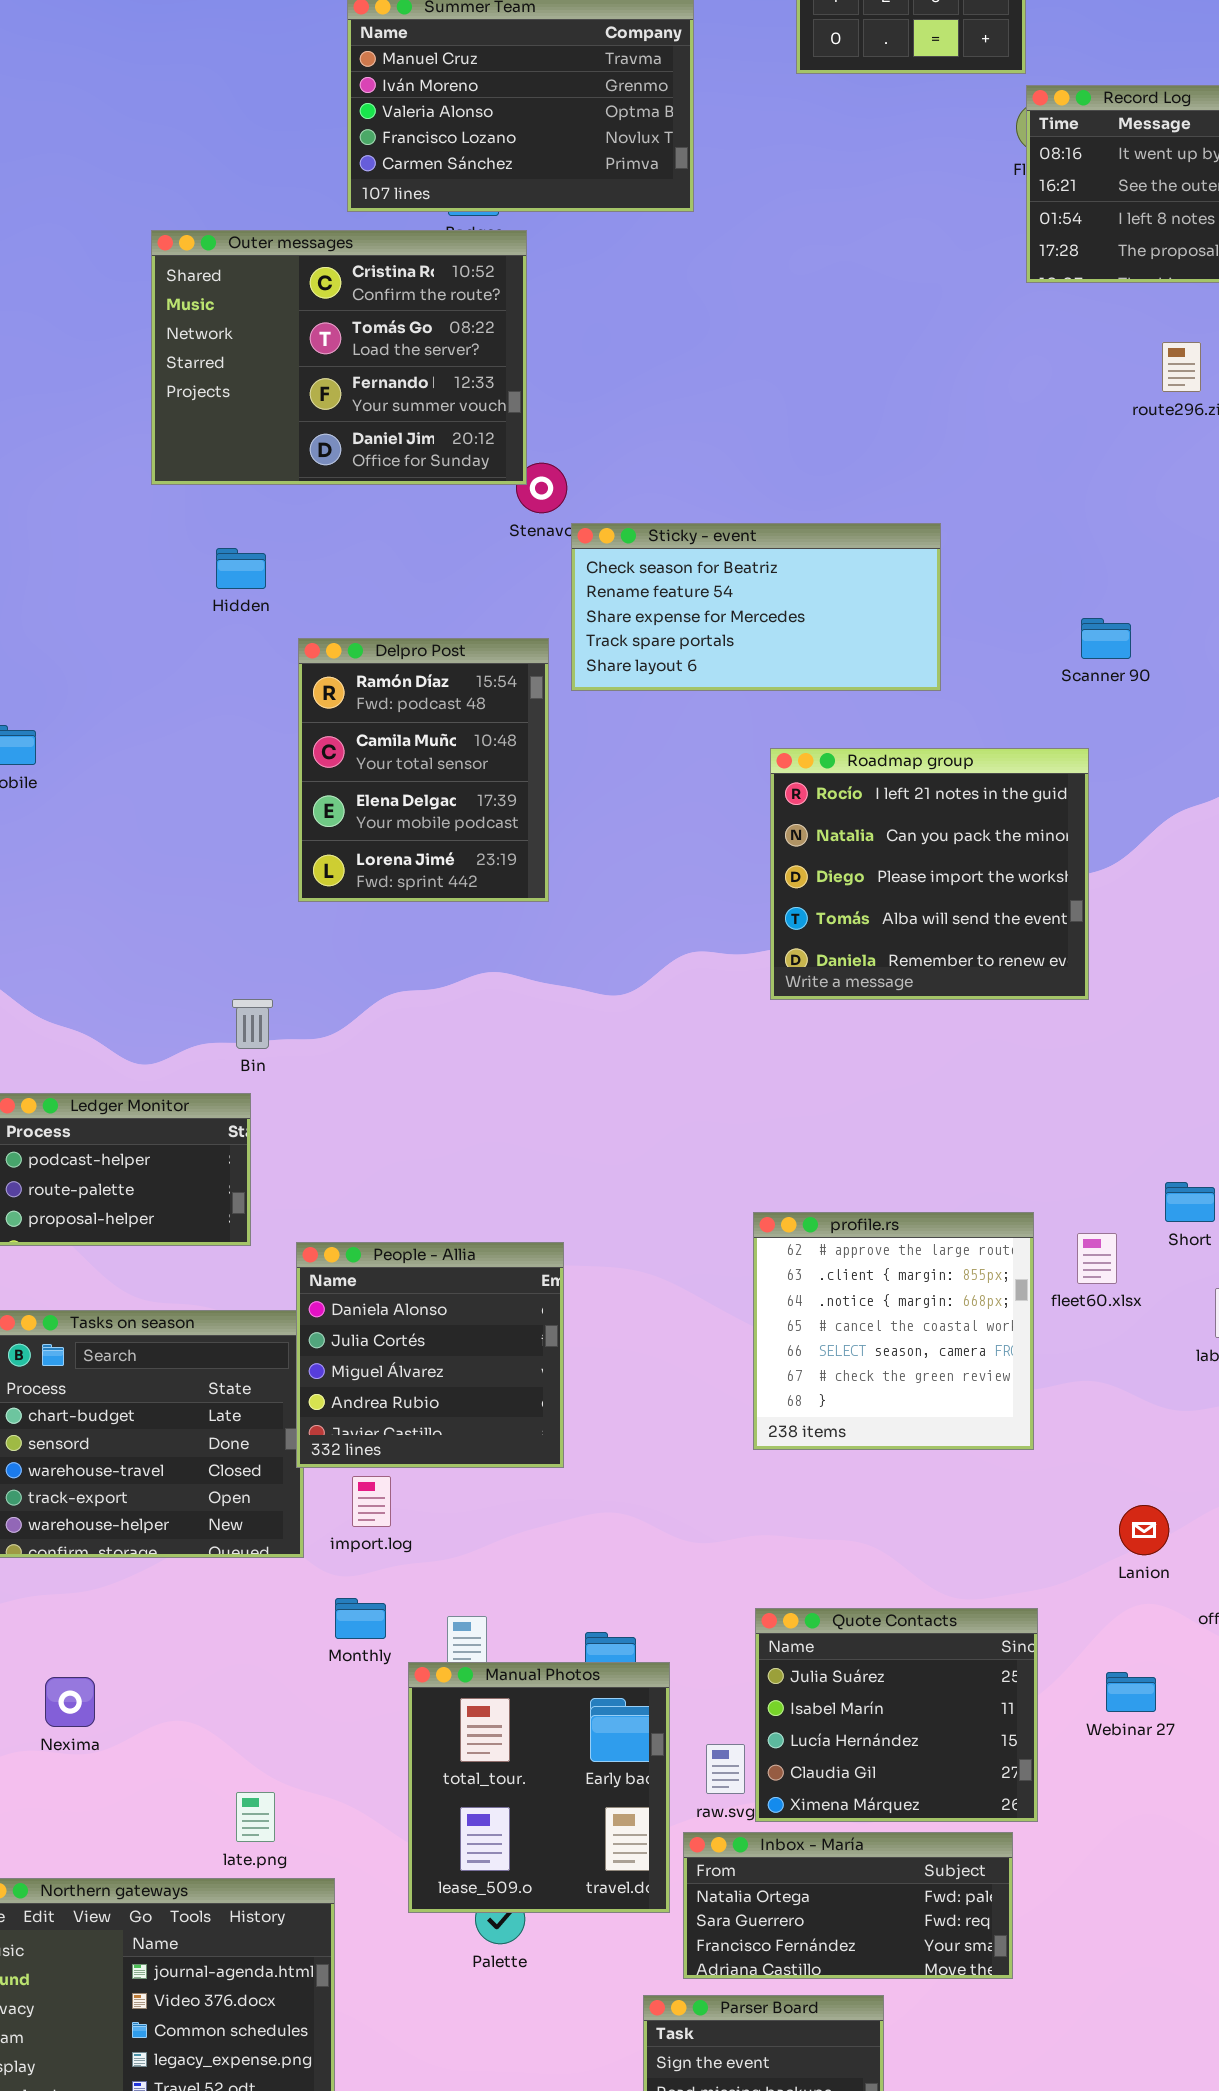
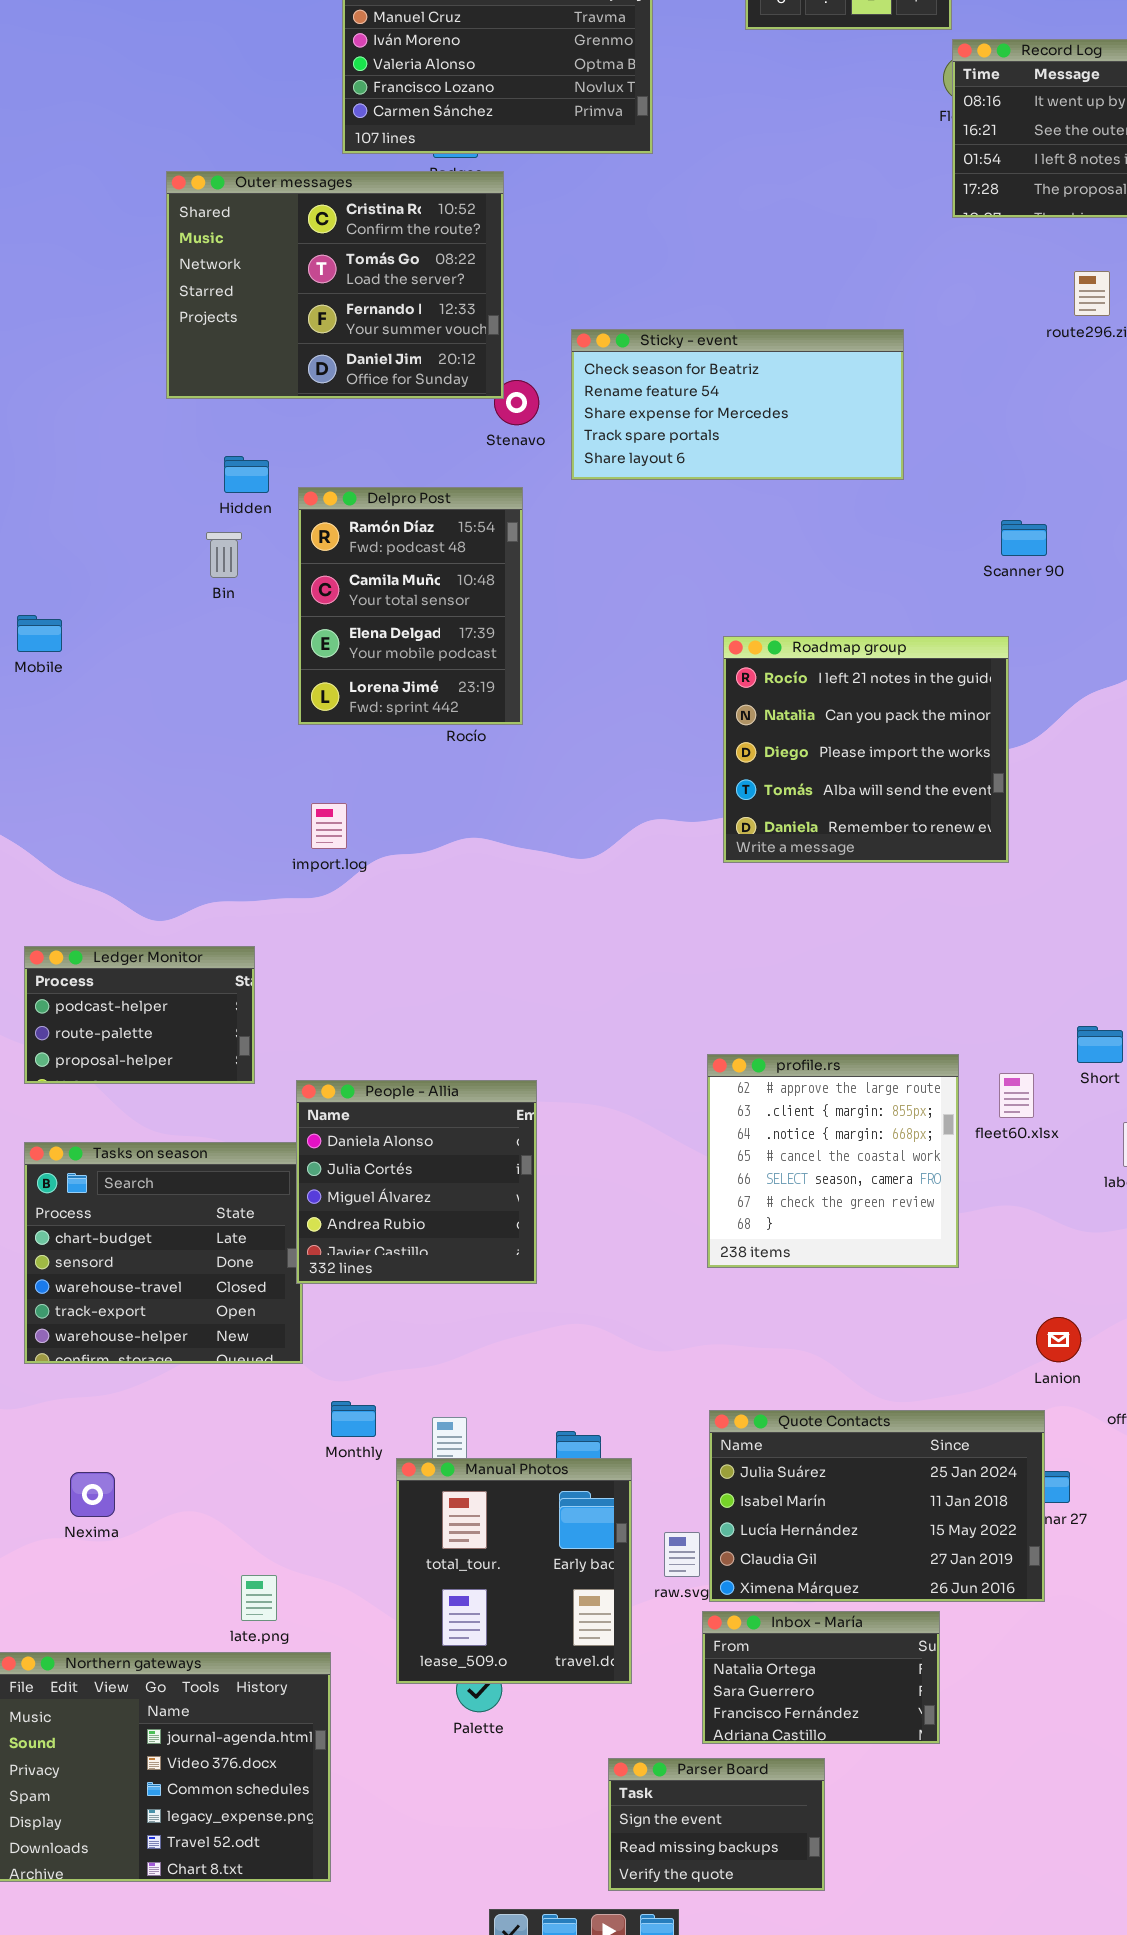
Sticky - event: [571,523,941,691] -> [571,329,904,480], moved
Delpro Post: [298,638,549,902] -> [298,487,523,725], moved
Bin: [232,999,273,1049] -> [206,532,242,578], moved
import.log: [352,1476,391,1527] -> [311,803,347,849], moved
Quote Contacts: [755,1608,1038,1822] -> [709,1410,1045,1602], resized
Inbox - María: [683,1832,1013,1979] -> [702,1611,940,1744], resized

